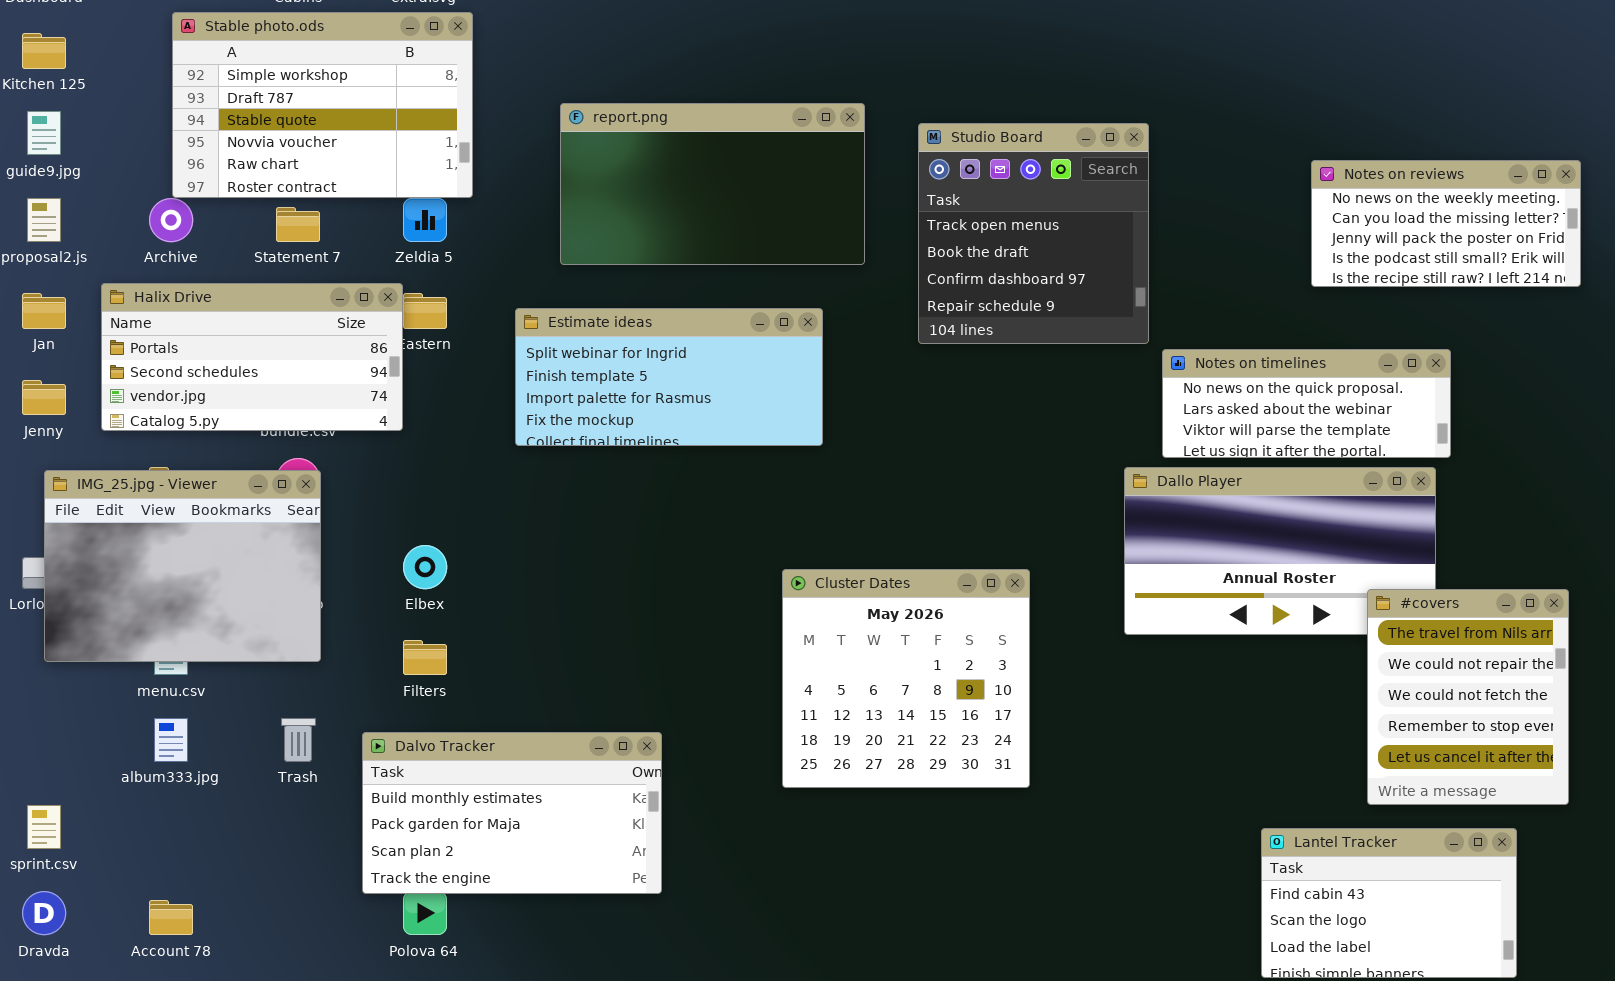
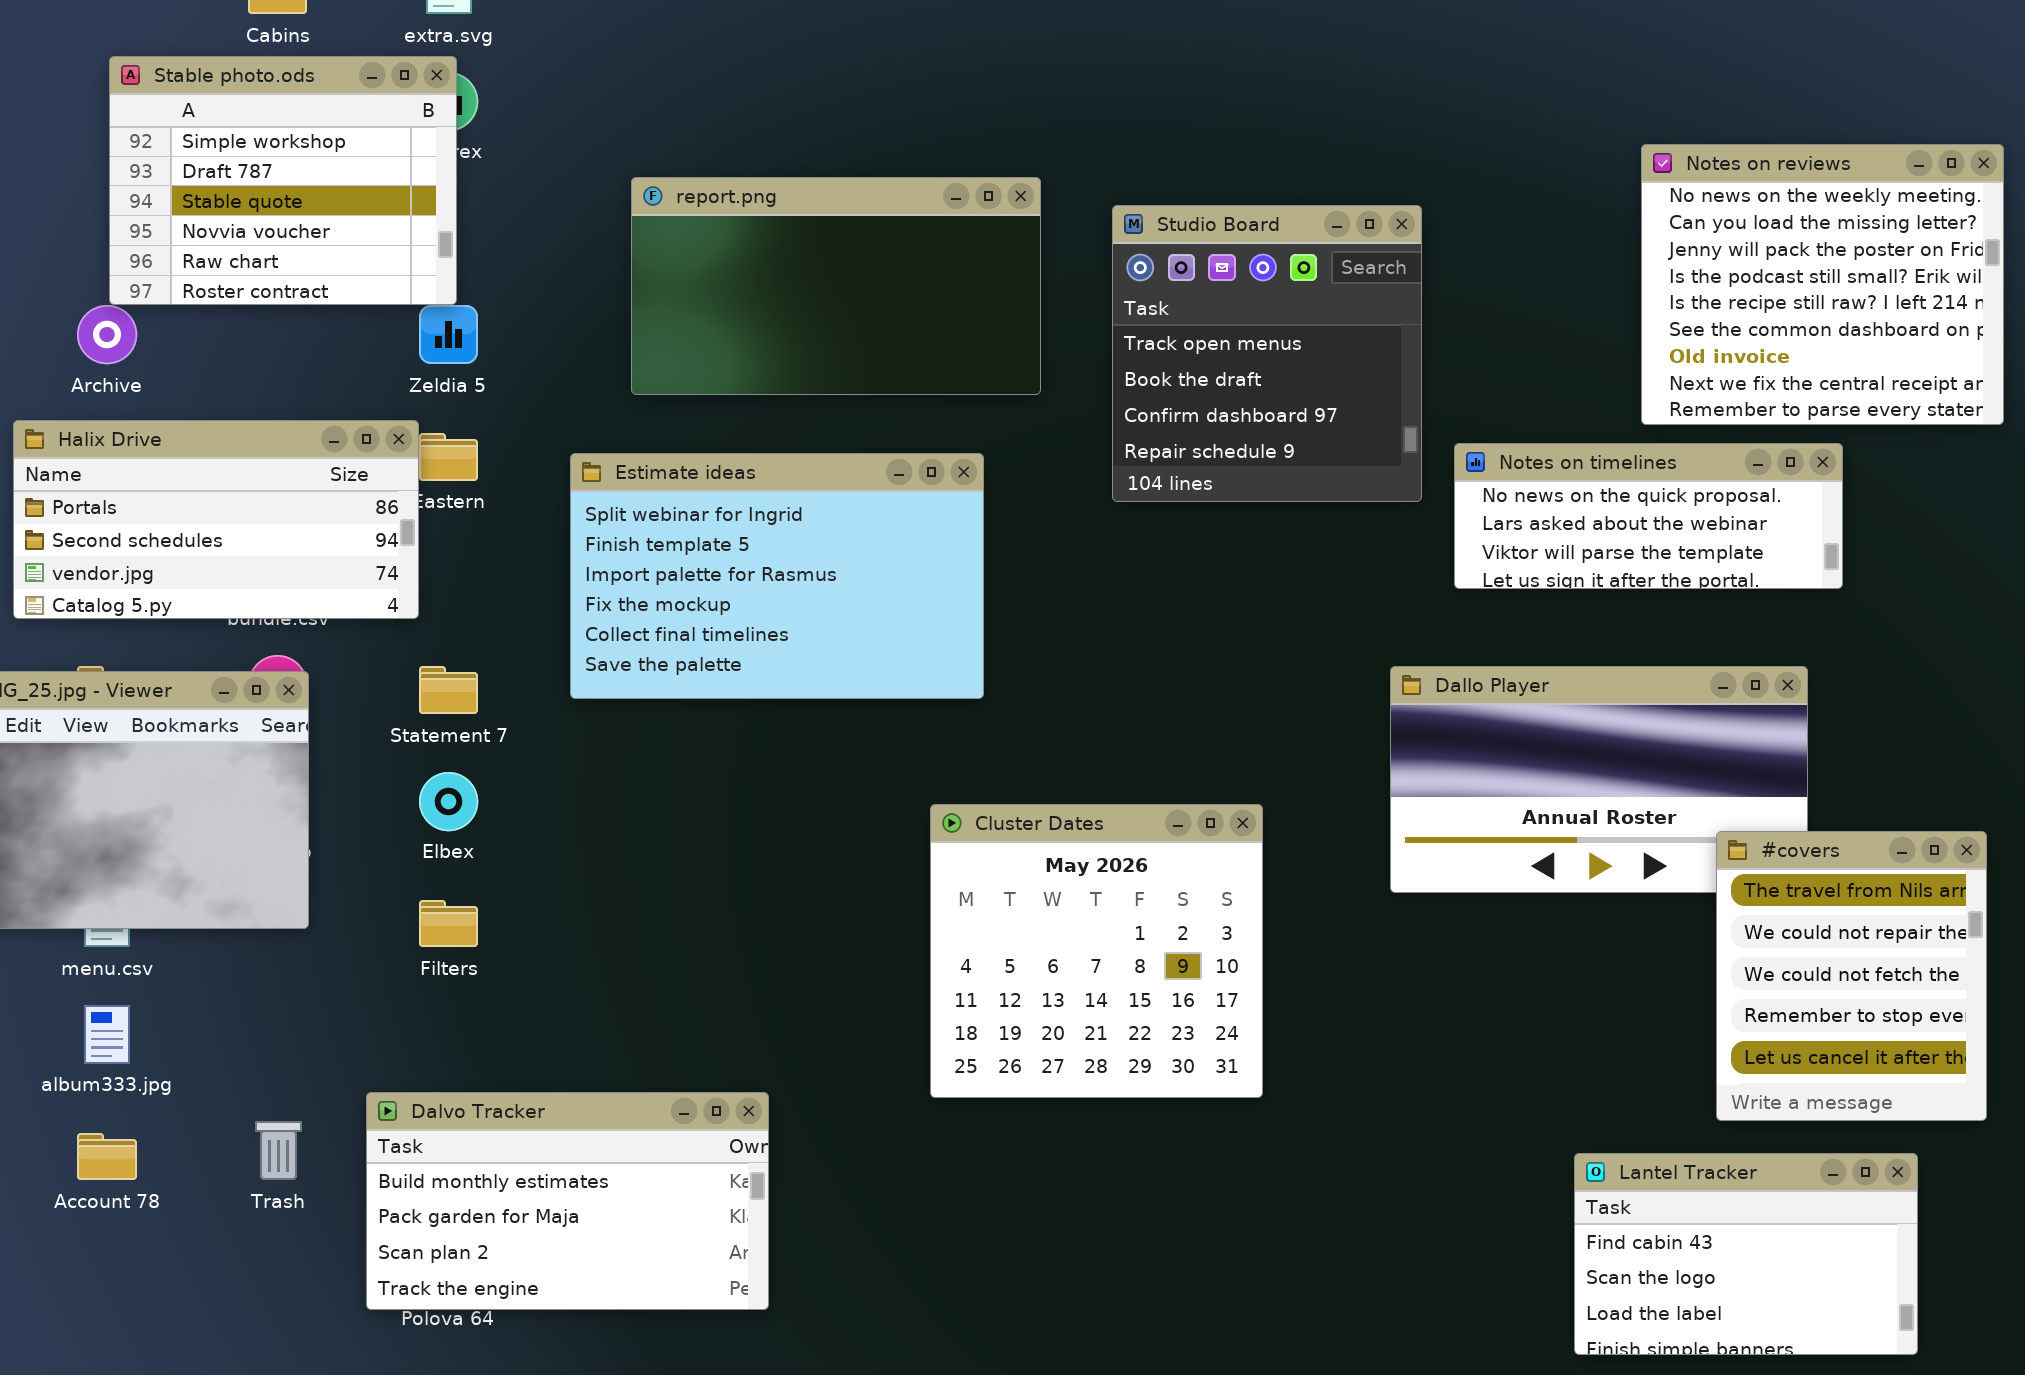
Stable photo.ods: [172,12,473,198] -> [109,56,457,305], resized
Notes on reviews: [1311,160,1581,287] -> [1641,144,2004,425], resized
Statement 7: [276,207,320,242] -> [419,666,478,714], moved
Estimate ideas: [515,308,823,446] -> [570,453,984,699], resized
Notes on timelines: [1162,349,1451,458] -> [1454,443,1843,589], moved
Trash: [281,718,316,762] -> [255,1121,302,1180], moved
Dalvo Tracker: [362,732,662,894] -> [366,1092,769,1310], moved
Account 78: [149,900,193,935] -> [77,1133,137,1180], moved

